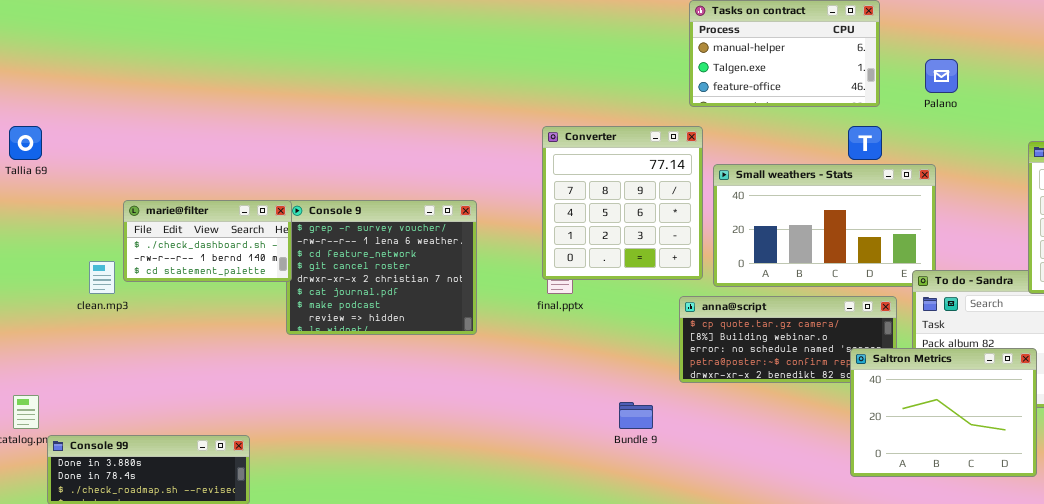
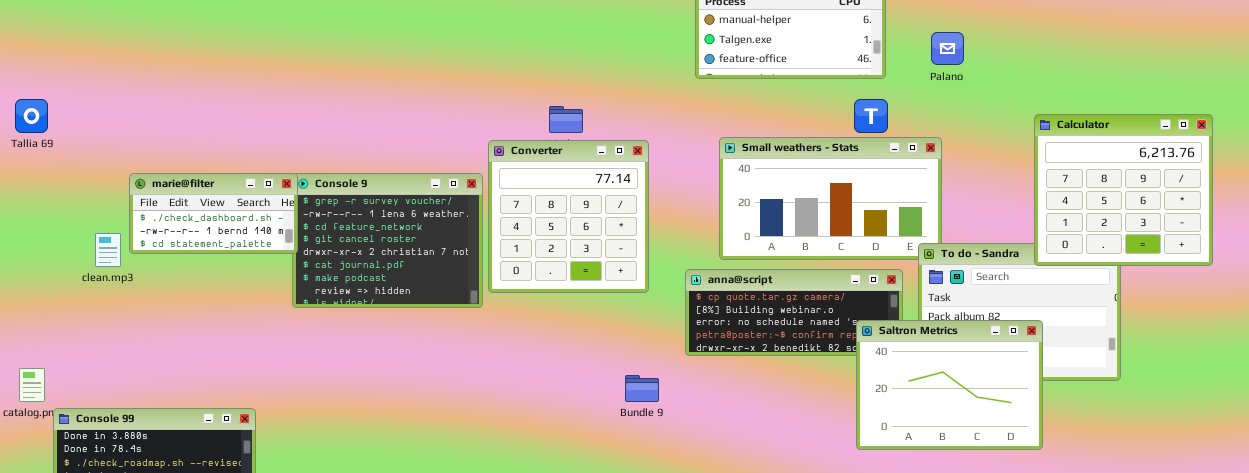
Converter: [542,126,703,280] -> [488,140,649,293], moved

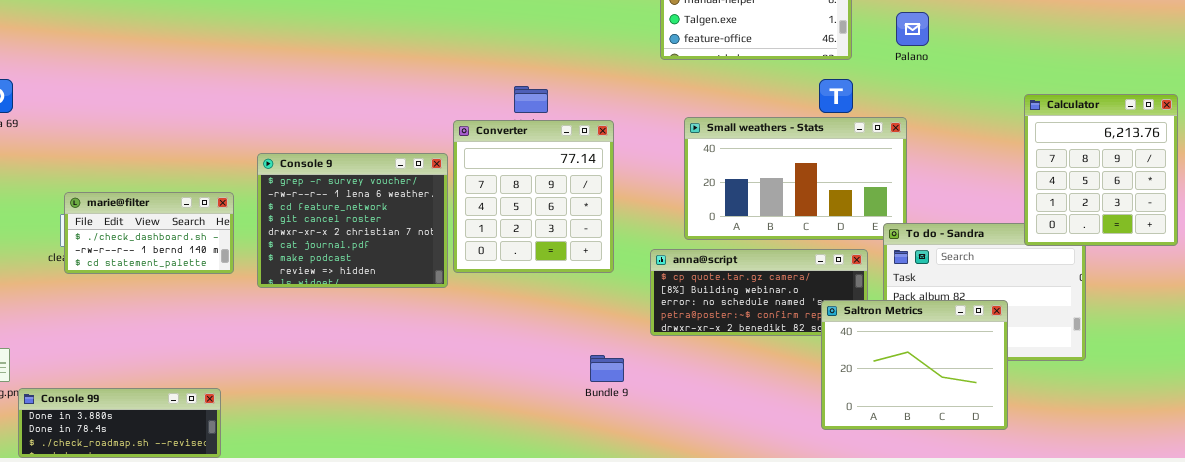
Calculator: [1034,114,1213,266] -> [1024,94,1178,246], resized
marie@filter: [129,173,298,254] -> [64,192,234,274], moved

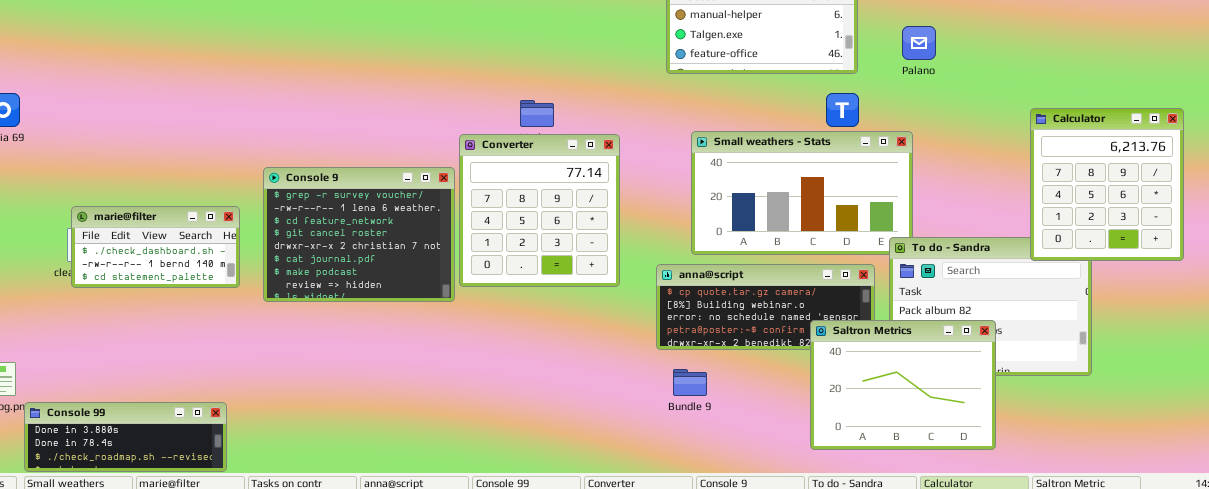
Saltron Metrics: [821,300,1008,430] -> [810,320,996,450], moved
Bundle 9: [590,355,624,382] -> [673,369,707,396], moved

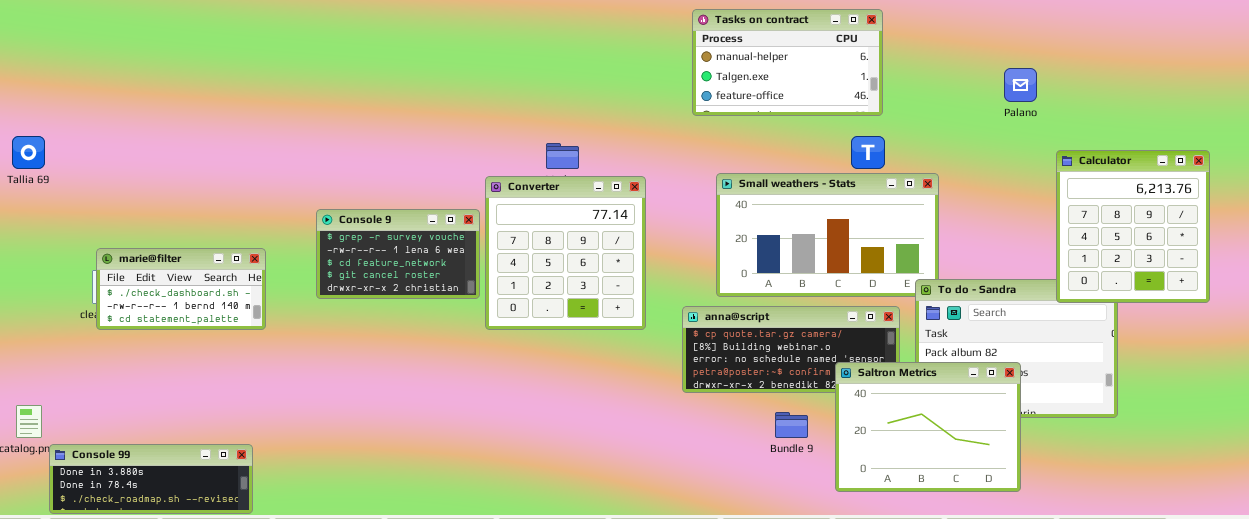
Palano: [902,26,936,60] -> [1004,68,1037,102], moved
Console 9: [263,167,455,302] -> [316,209,480,299], resized
Bundle 9: [673,369,707,396] -> [775,412,808,438], moved

